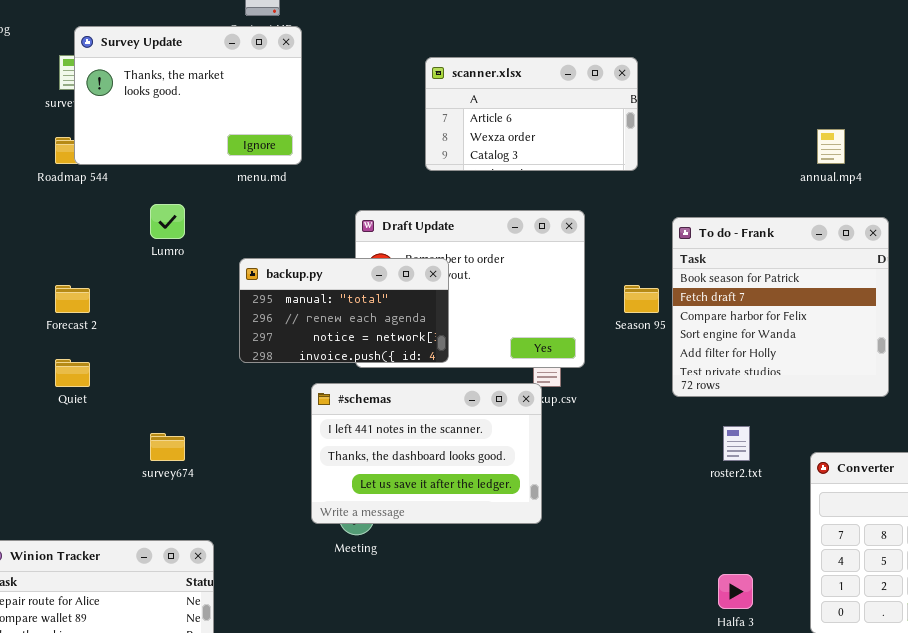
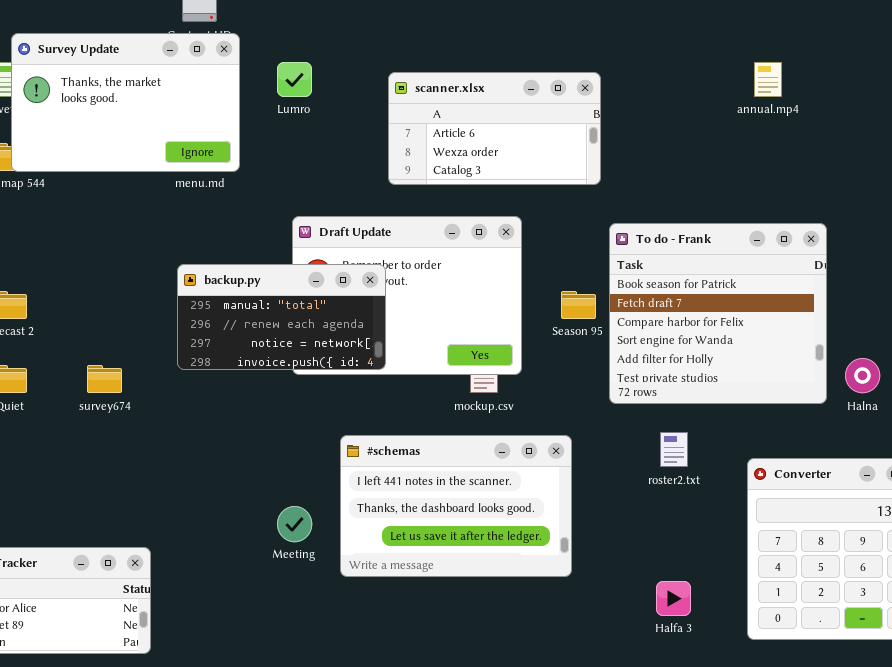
scanner.xlsx: [425,57,638,171] -> [388,72,601,185], moved
annual.mp4: [817,129,845,164] -> [754,62,782,97], moved
Lumro: [150,204,185,239] -> [277,62,312,97], moved
#schemas: [311,383,542,524] -> [340,435,572,577], moved
survey674: [150,433,185,461] -> [87,365,122,393], moved

